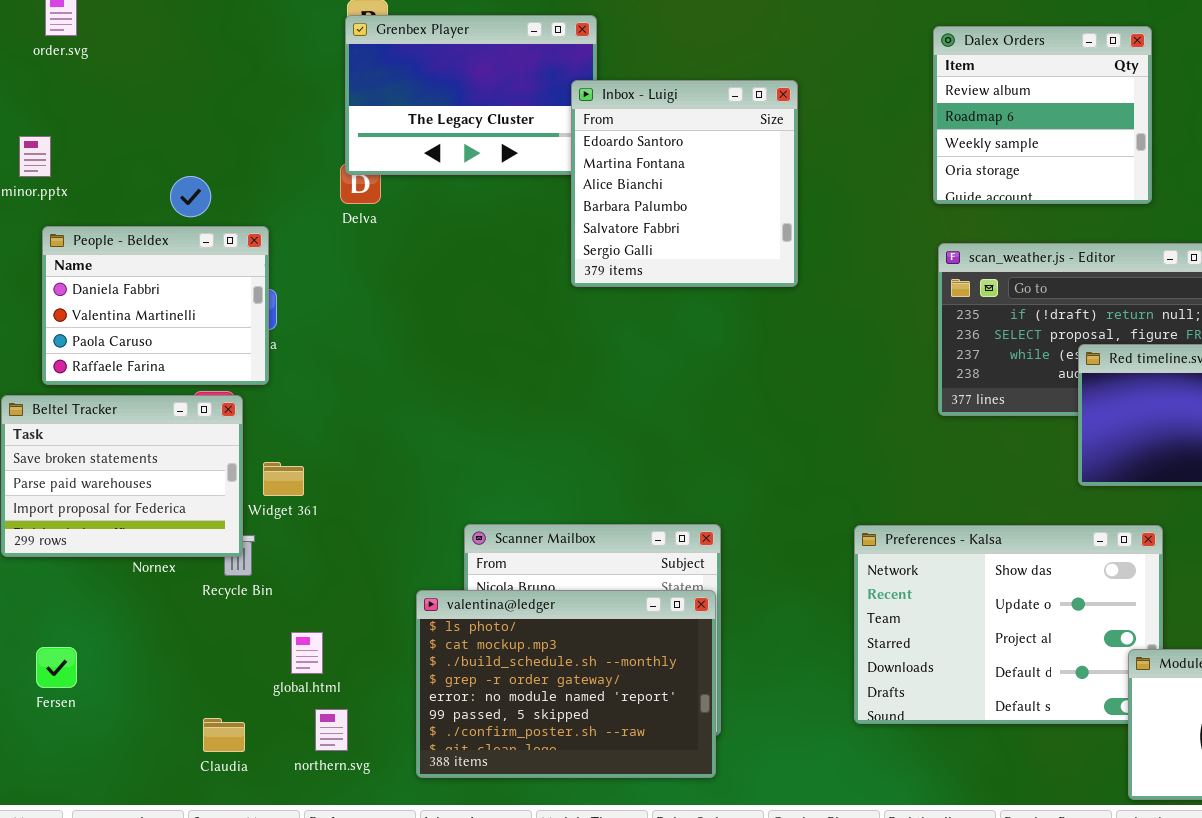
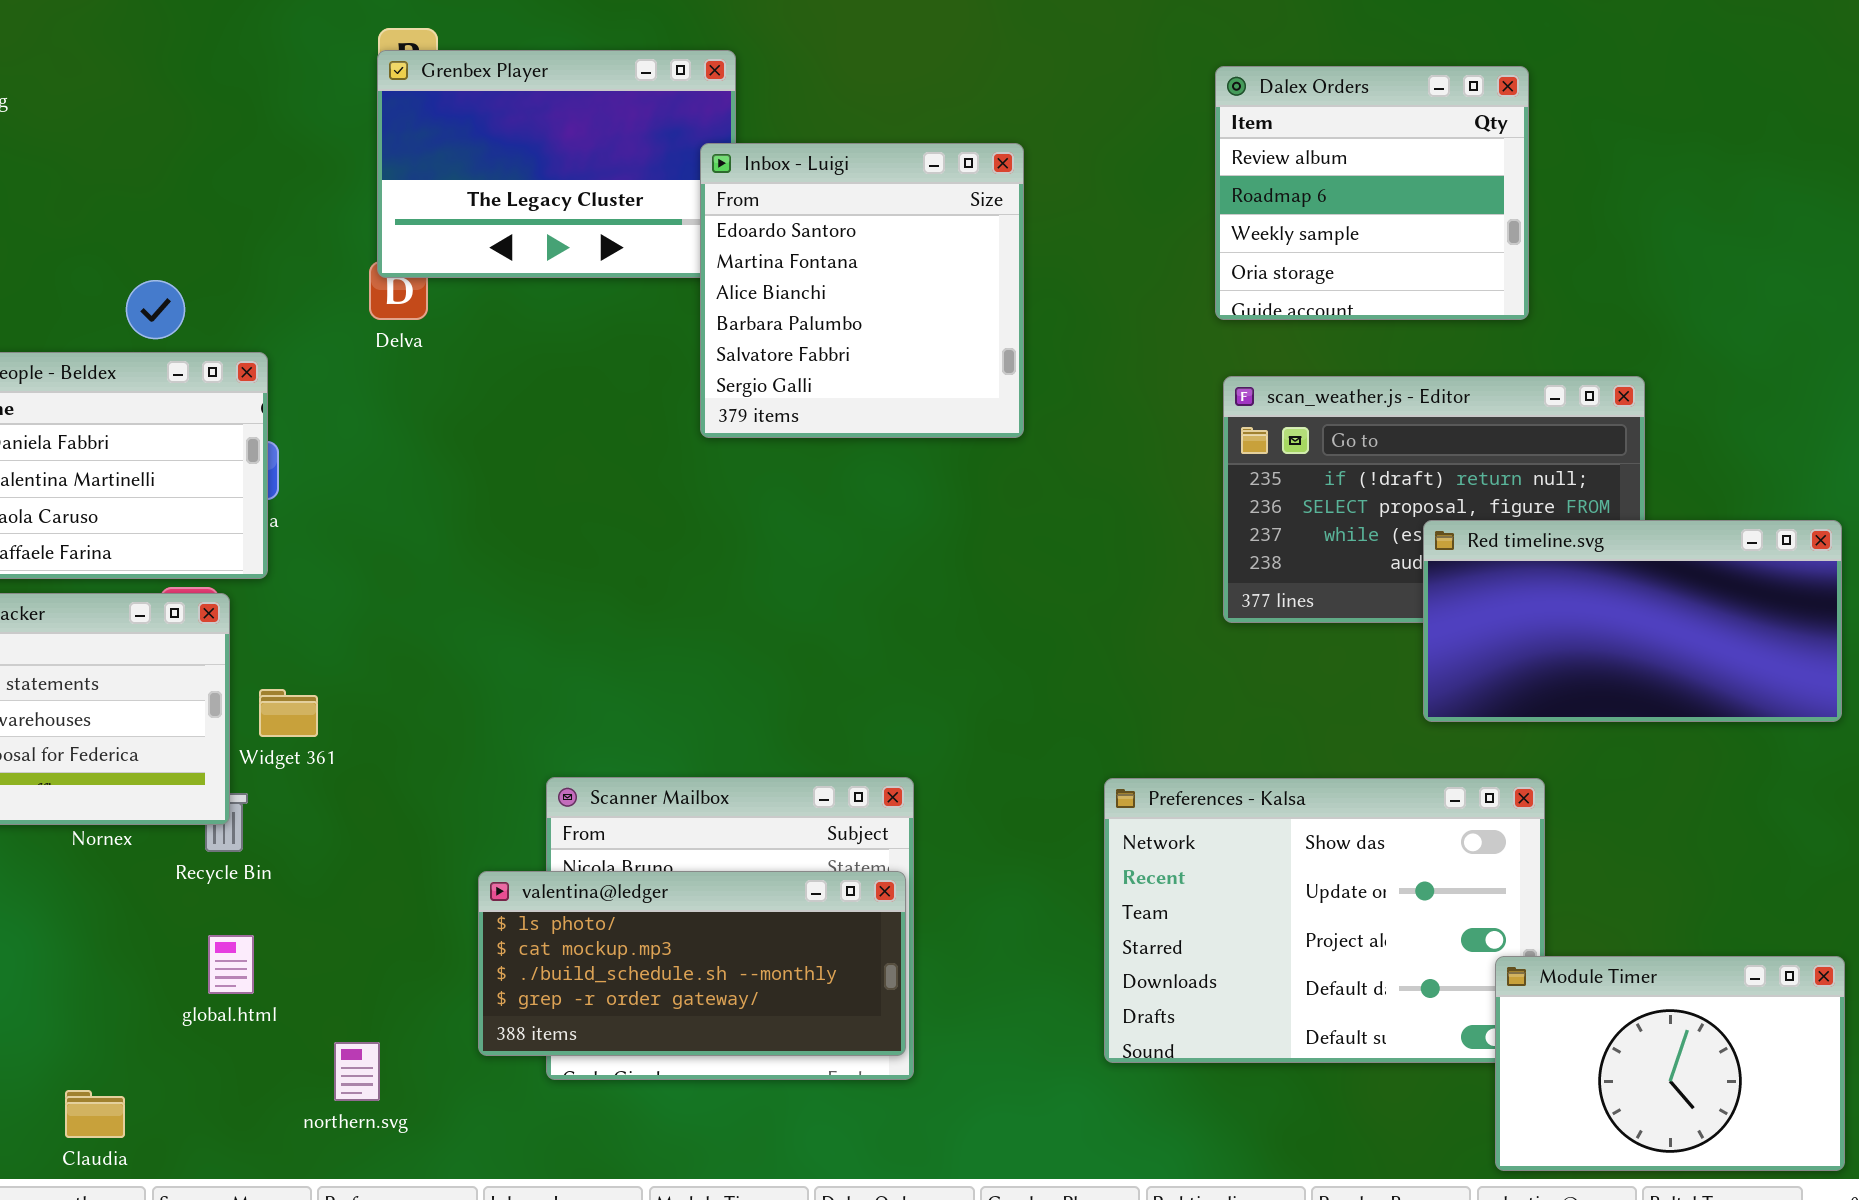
valentina@ledger: [416,590,716,778] -> [478,871,906,1056], resized
global.html: [291,632,323,674] -> [208,935,254,994], moved
Claudia: [203,718,245,752] -> [65,1090,125,1138], moved

